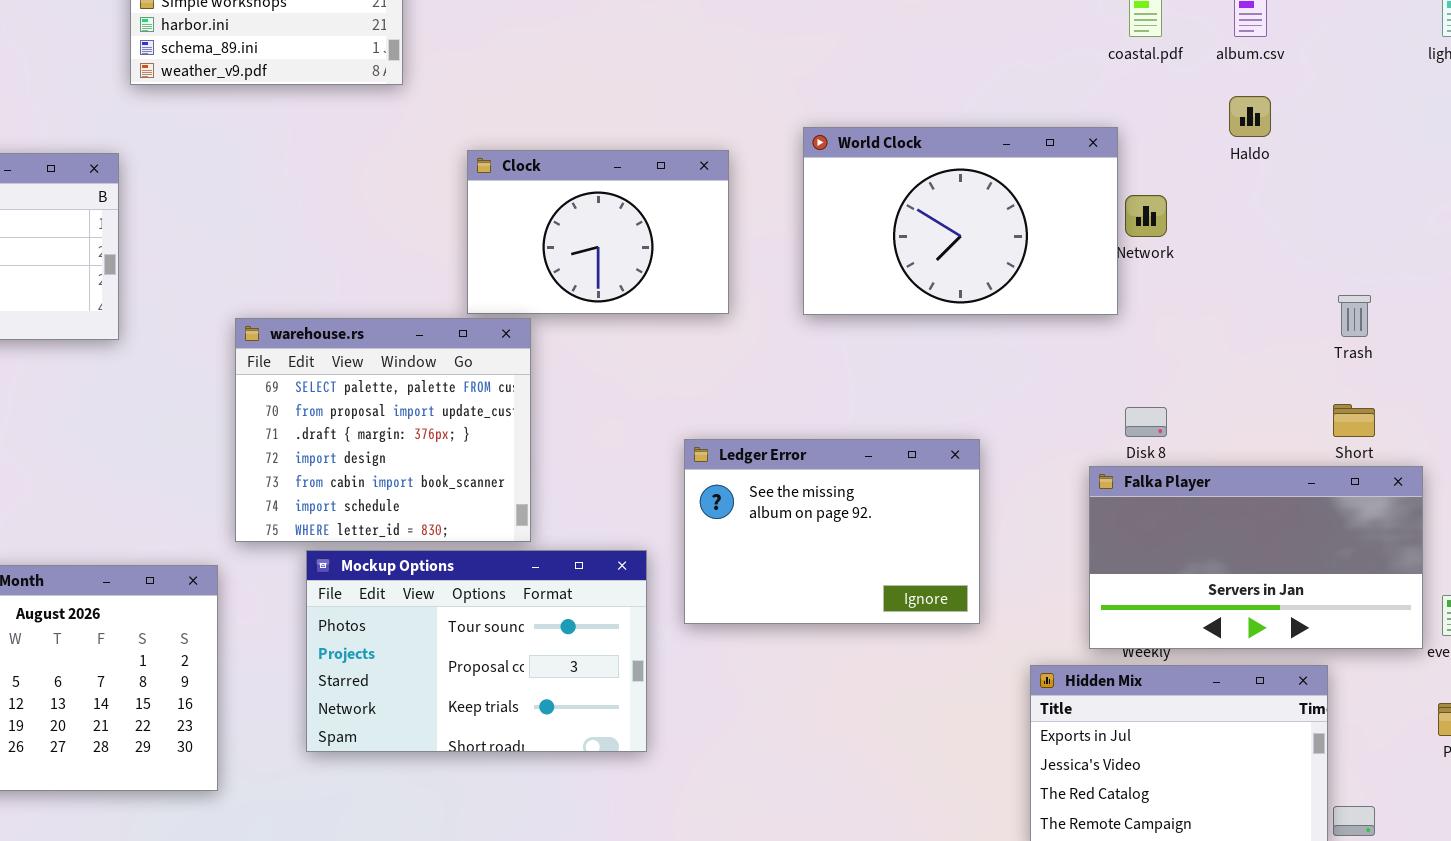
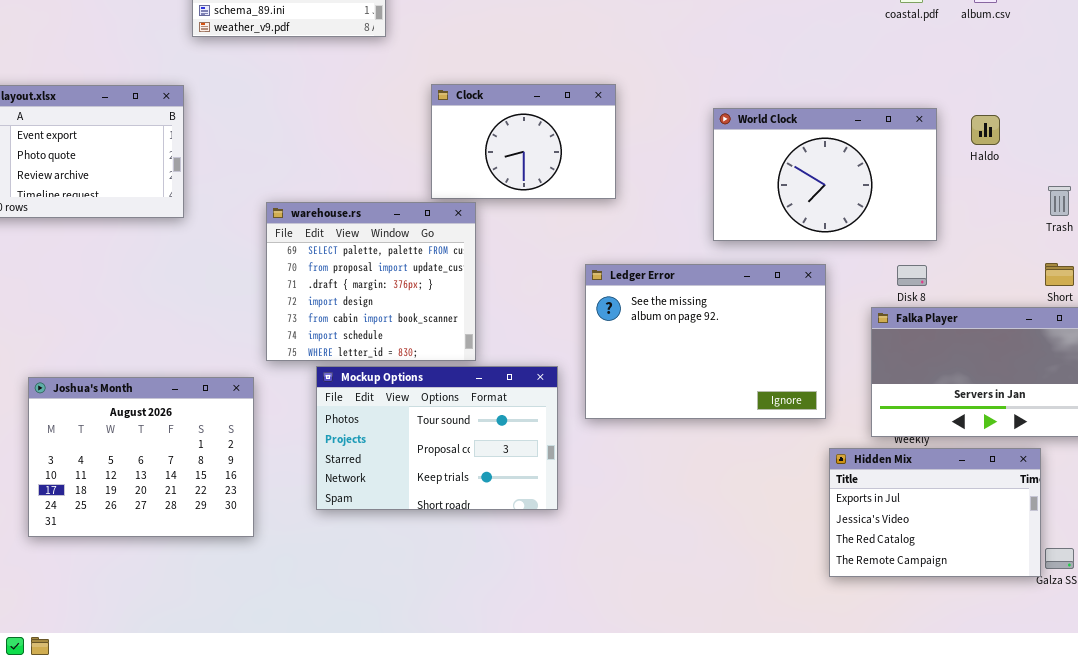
Haldo: [1229,96,1271,137] -> [971,115,1000,145], moved
World Clock: [803,127,1118,315] -> [713,108,937,241], moved
Ledger Error: [684,439,980,624] -> [585,264,826,419], resized

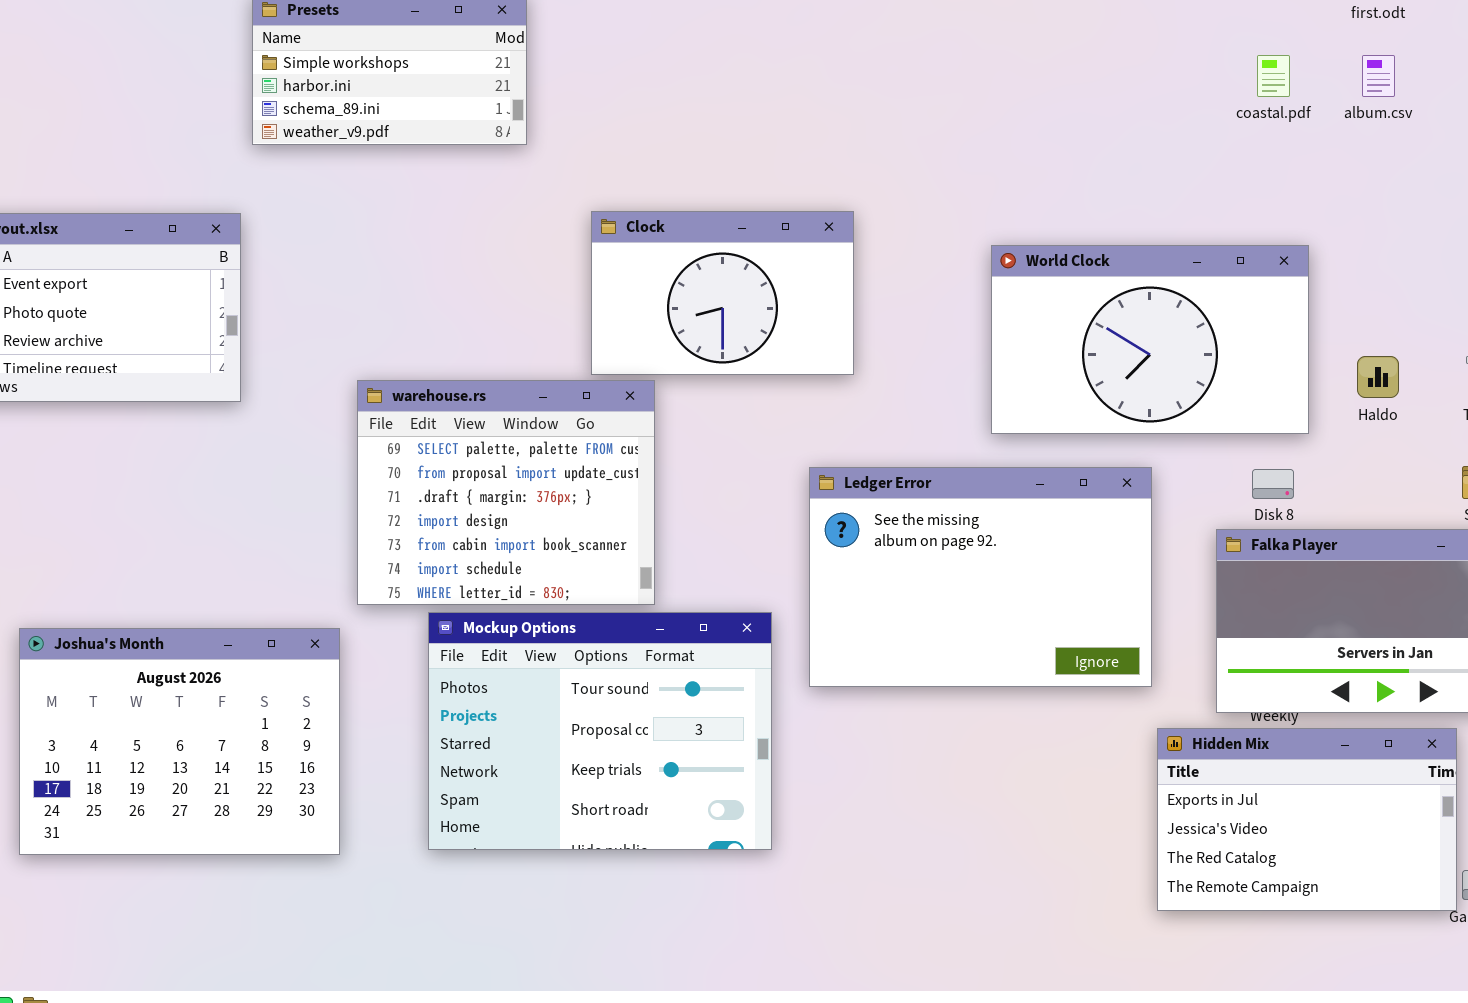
Haldo: [971,115,1000,145] -> [1357,356,1399,398], moved
Mockup Options: [316,366,558,510] -> [428,612,772,850], resized

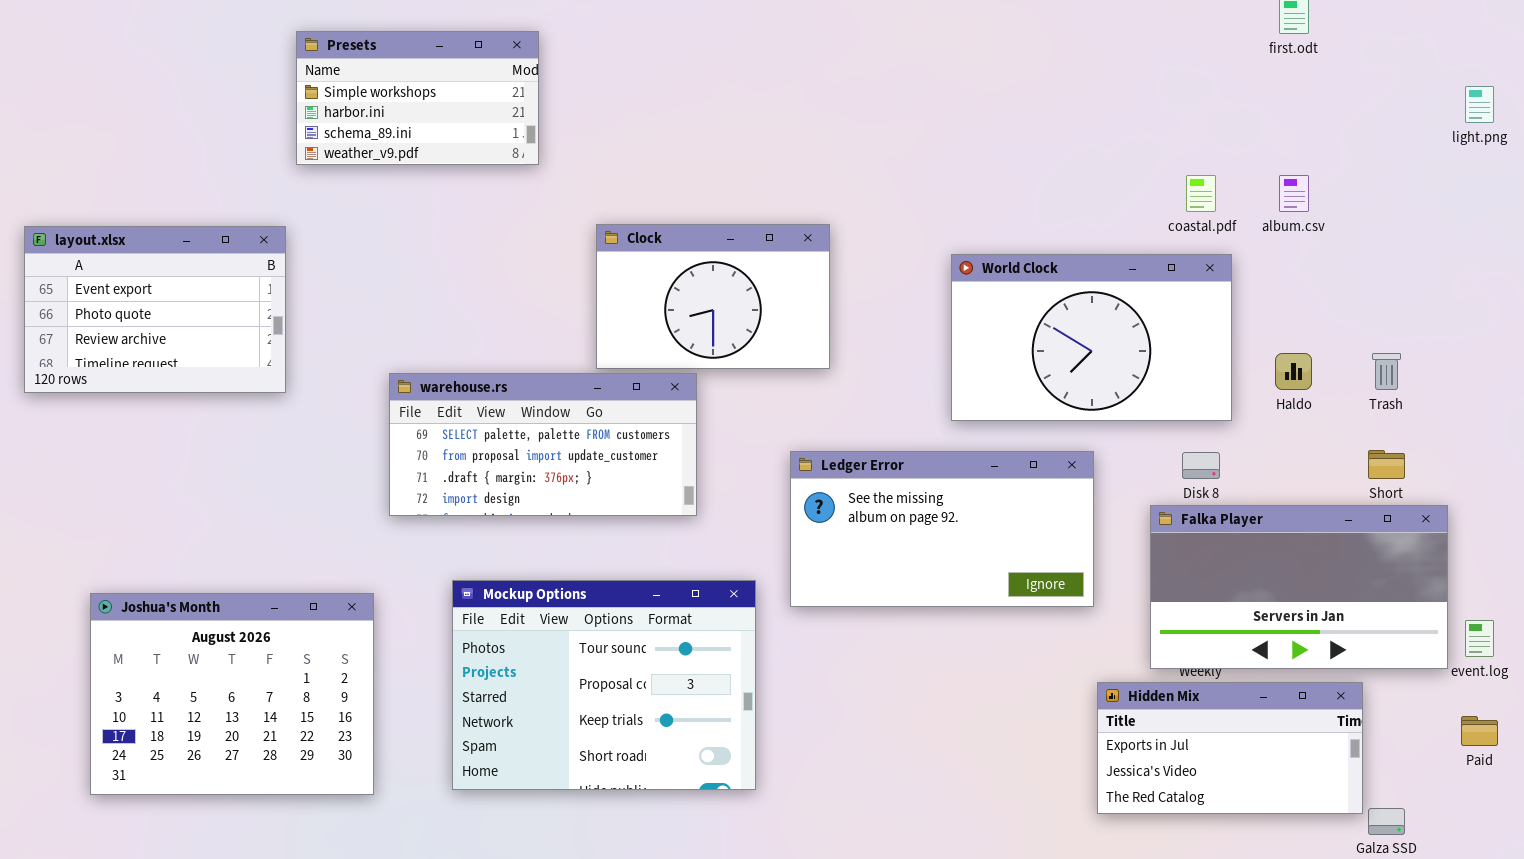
coastal.pdf: [1257,55,1290,97] -> [1186,175,1216,212], moved
album.csv: [1362,55,1395,97] -> [1279,175,1309,212], moved
warehouse.rs: [357,380,655,605] -> [389,373,697,516], resized
Ledger Error: [809,467,1152,687] -> [790,451,1094,607], resized
Hidden Mix: [1157,728,1457,911] -> [1097,682,1363,814], resized

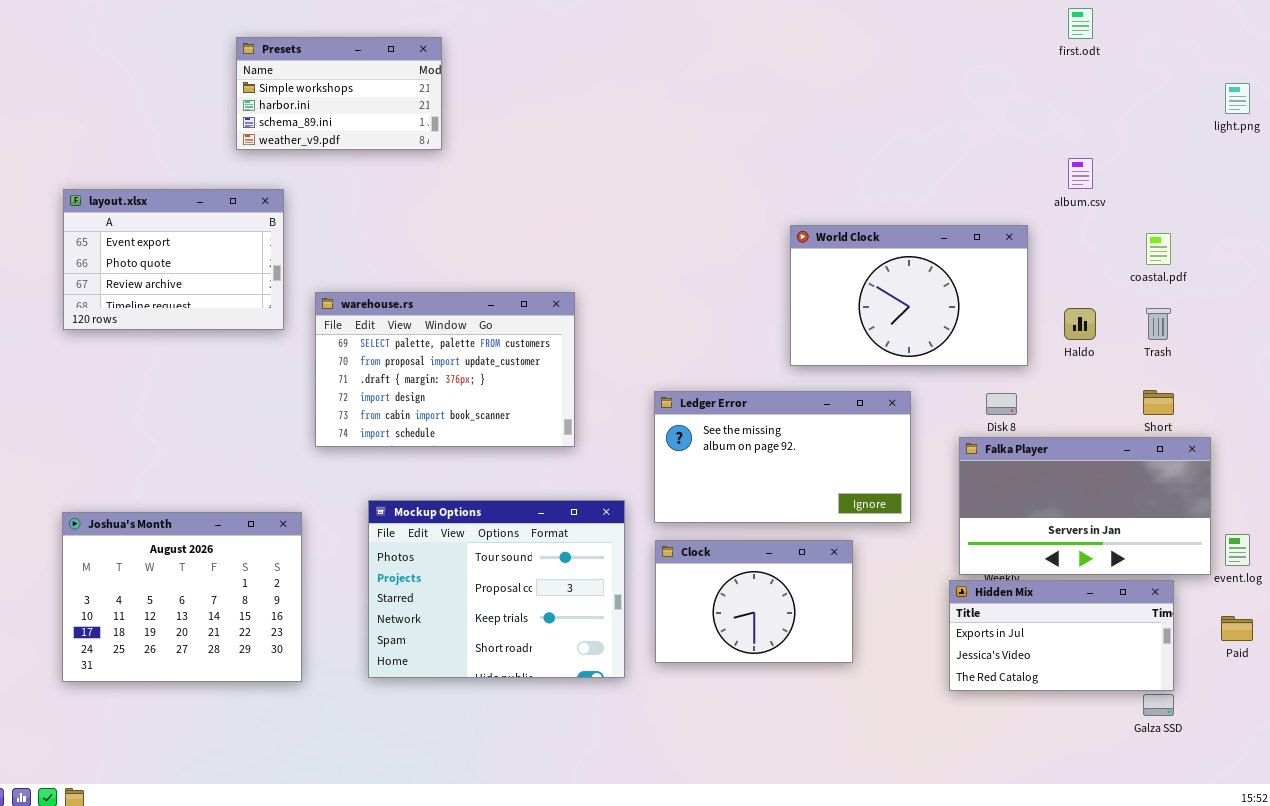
coastal.pdf: [1186,175,1216,212] -> [1146,233,1171,265], moved
Clock: [596,224,830,369] -> [655,540,853,663], moved
layout.xlsx: [24,226,286,393] -> [63,189,284,330], moved
warehouse.rs: [389,373,697,516] -> [315,292,575,447], resized
Hidden Mix: [1097,682,1363,814] -> [949,580,1174,691], moved

